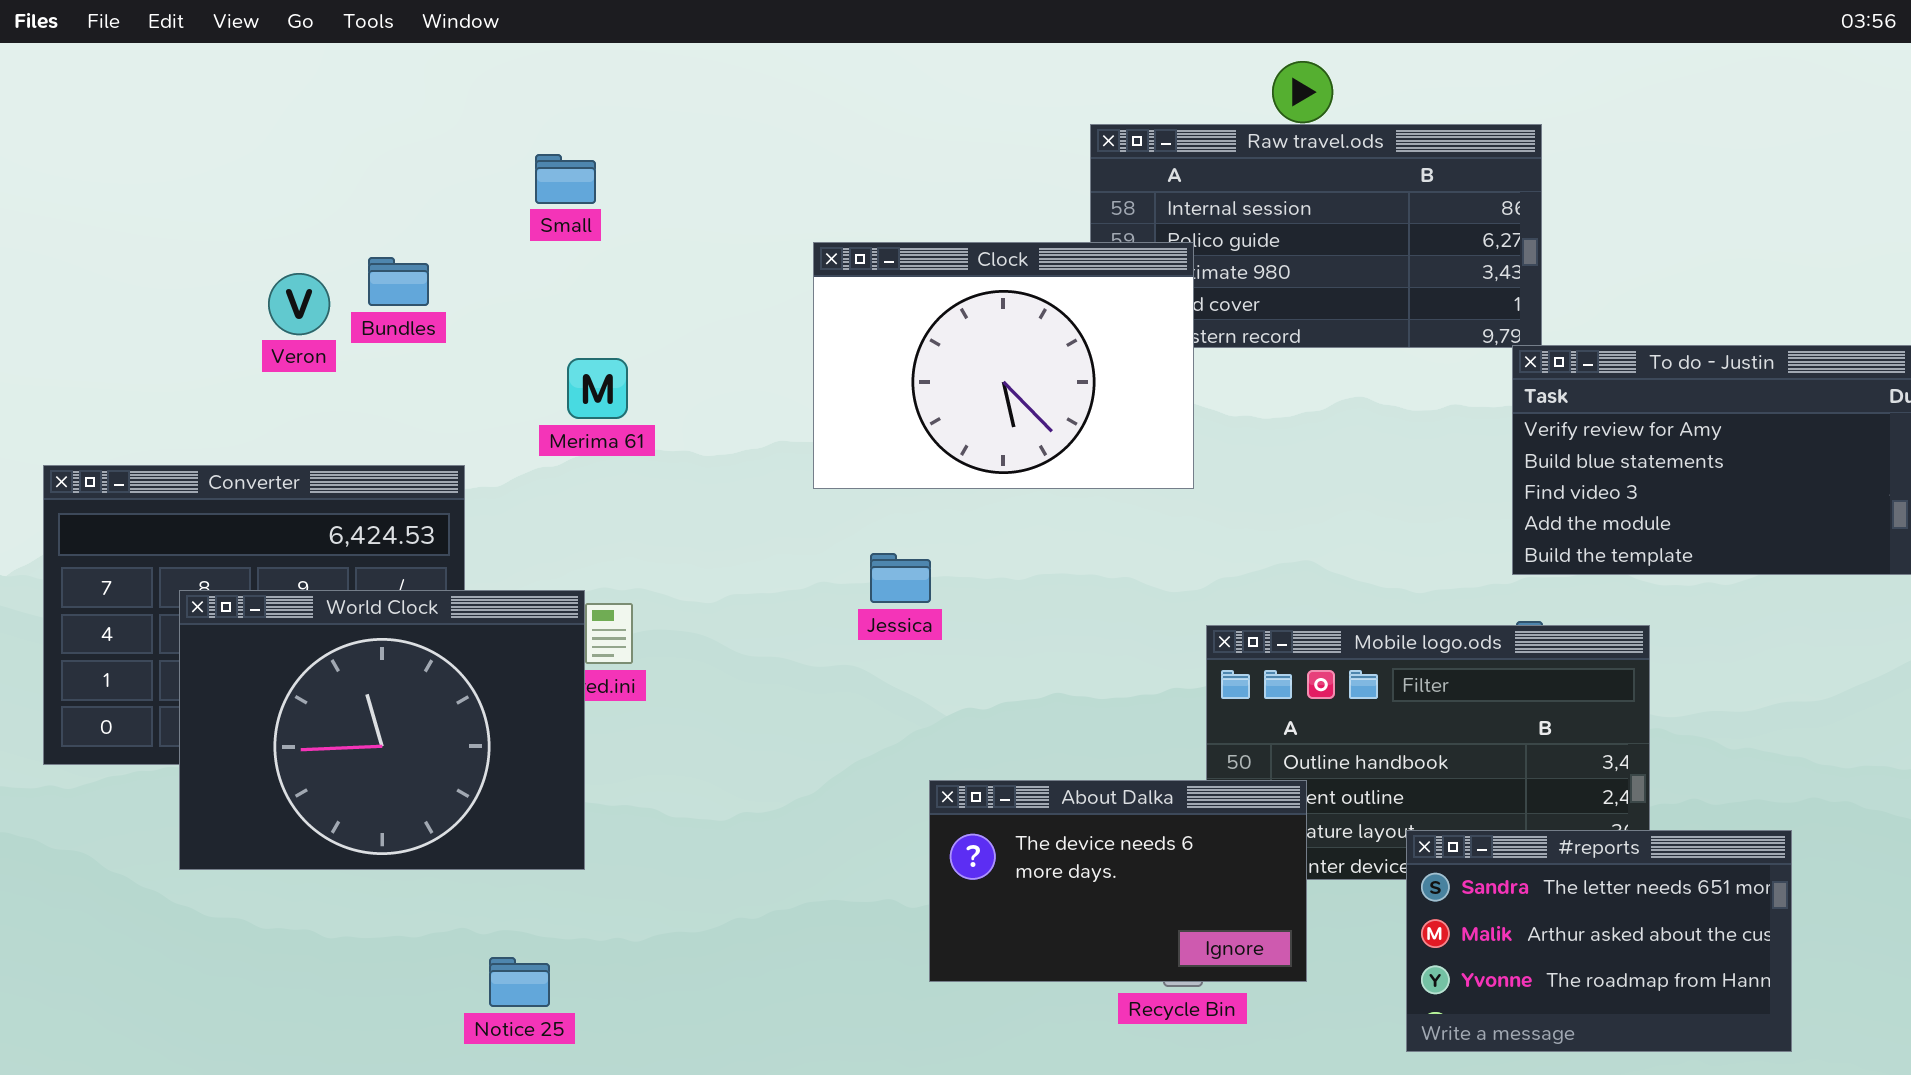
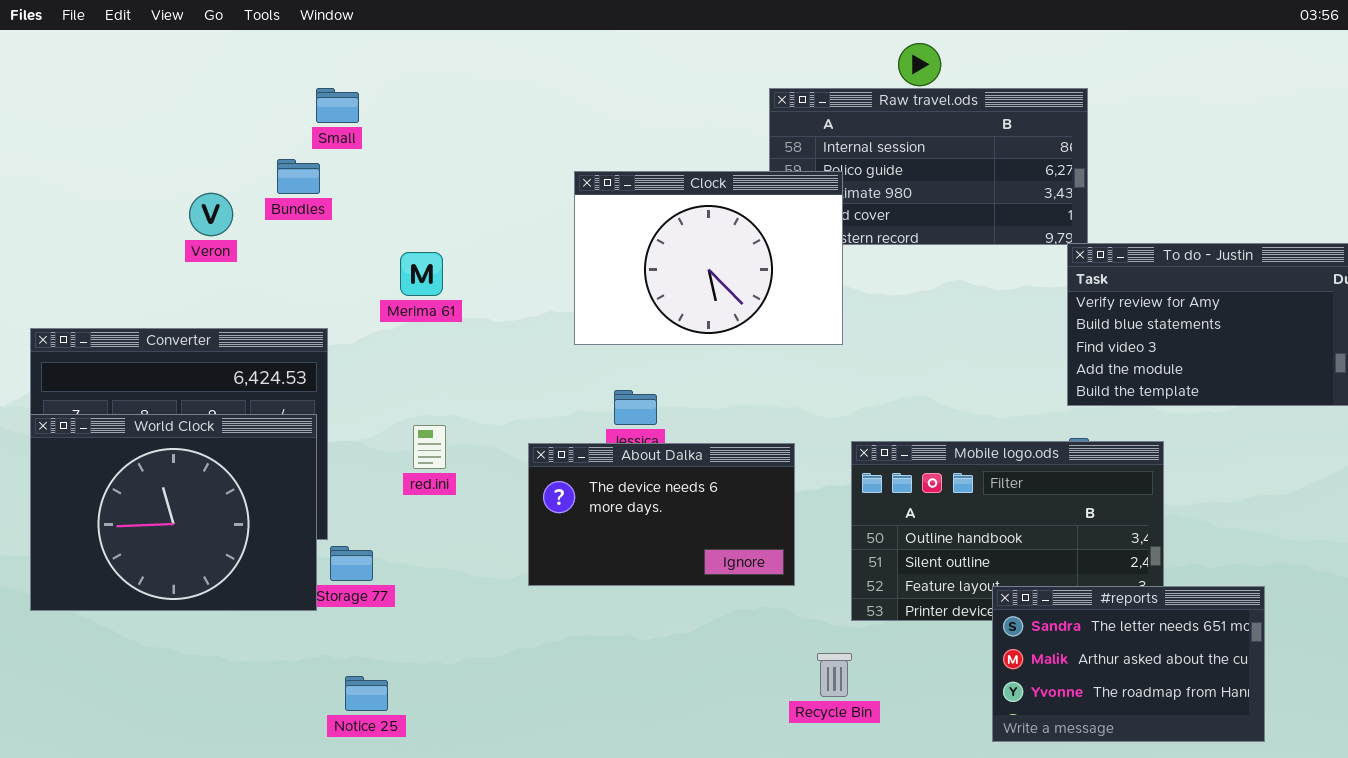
Small: [535,154,596,204] -> [316,88,359,123], moved
Bundles: [368,257,429,306] -> [277,159,320,194], moved
World Clock: [179,590,585,870] -> [30,414,317,611], moved
About Dalka: [929,780,1307,982] -> [528,443,795,586], moved

